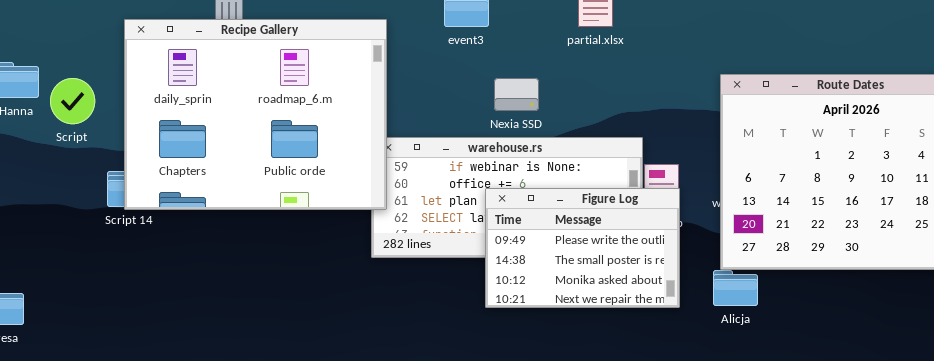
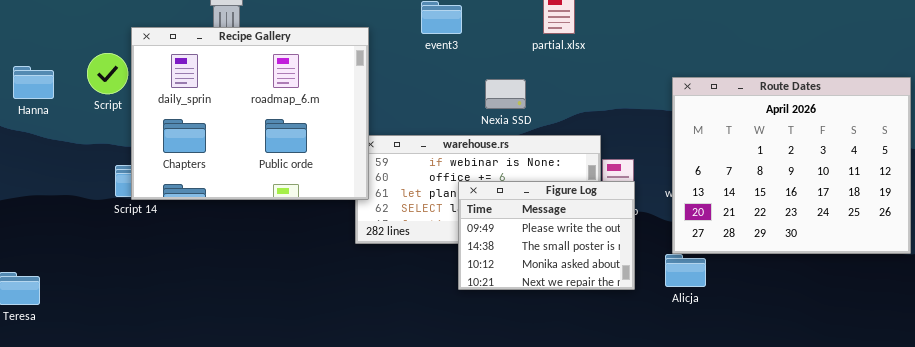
Script: [50,78,95,124] -> [87,53,128,94], moved
Nexia SSD: [494,78,539,111] -> [485,79,526,109], moved

